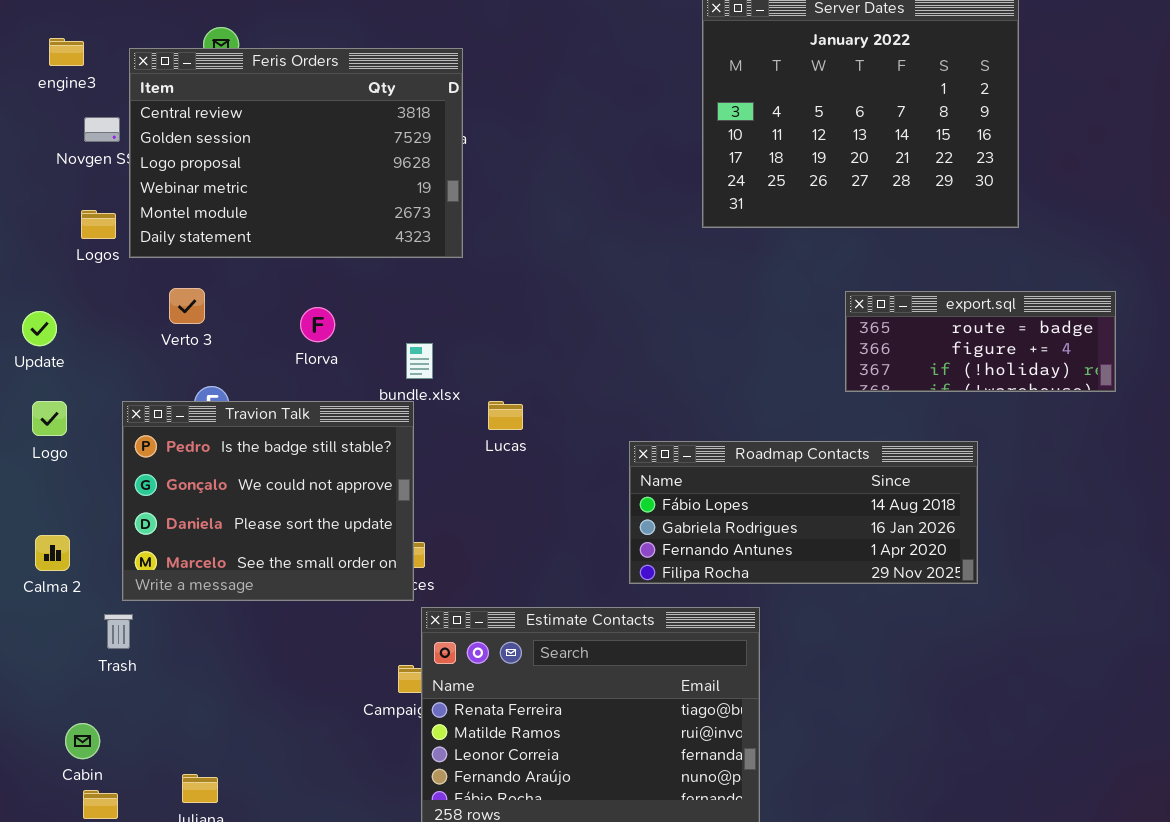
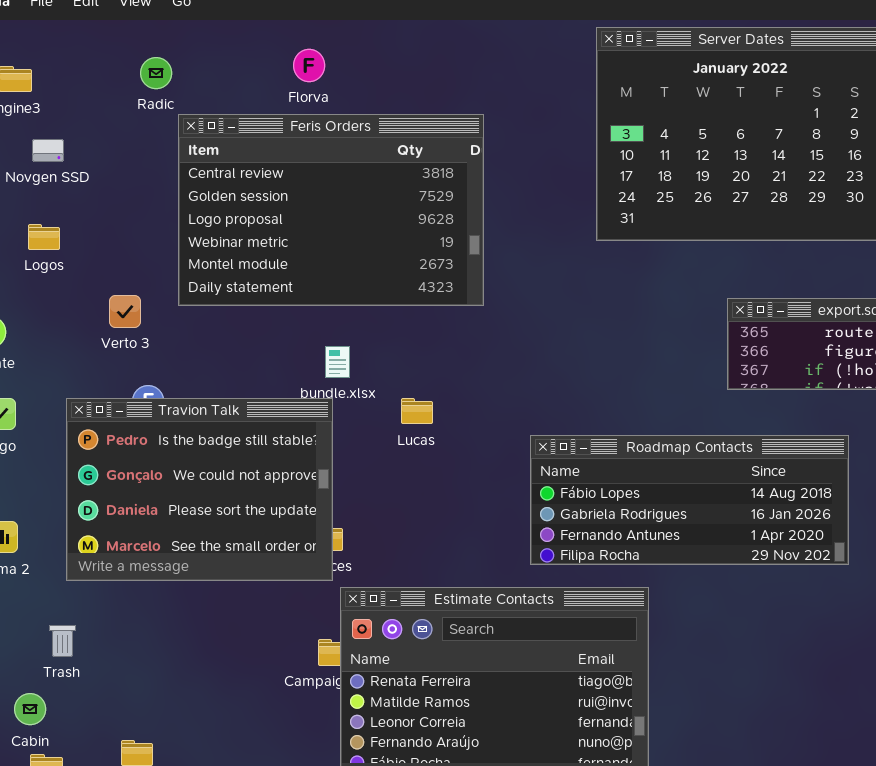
Feris Orders: [129,48,463,258] -> [178,114,484,306], moved
Florva: [300,307,335,342] -> [293,49,325,82], moved
Trash: [104,614,133,649] -> [49,625,76,657], moved

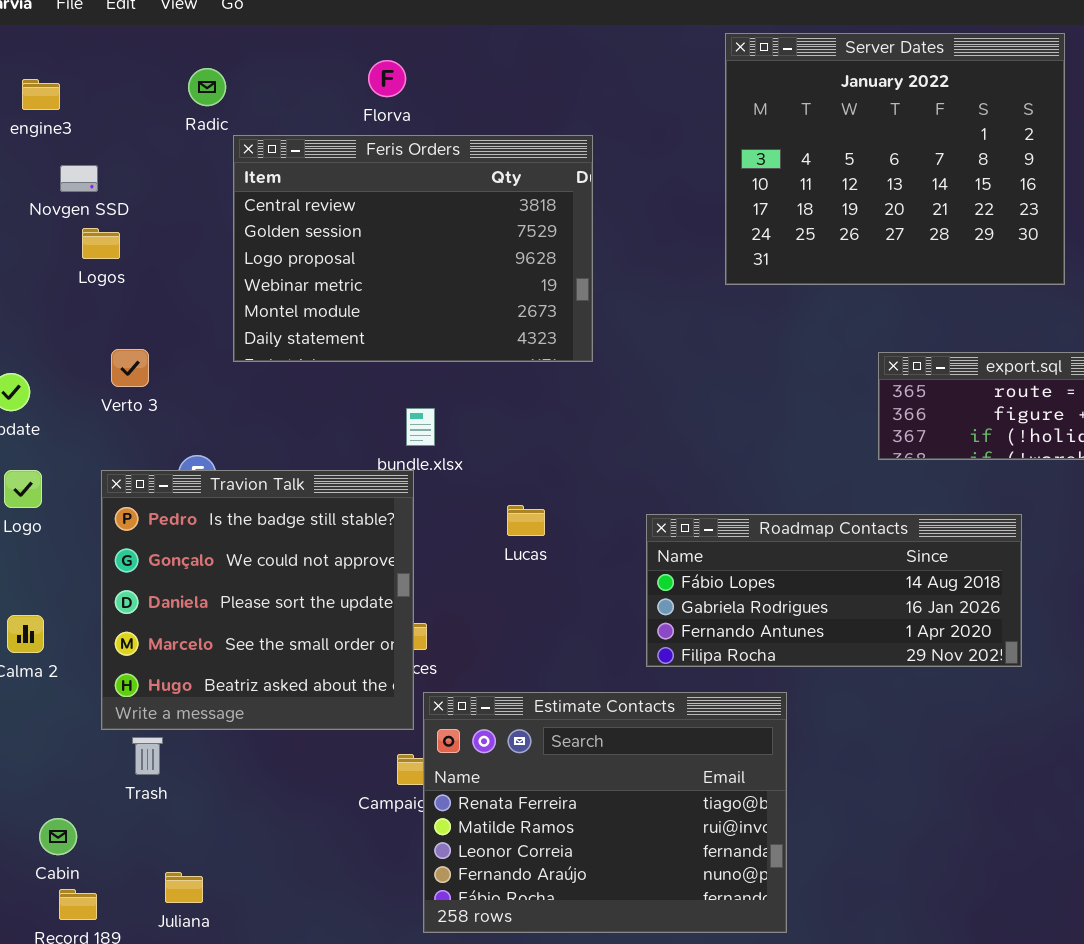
Logos: [28,224,60,250] -> [82,228,120,259], moved
Verto 3: [109,295,141,328] -> [111,349,149,387], moved
Travion Talk: [66,398,333,581] -> [101,470,414,730], resized
Lucas: [401,398,433,424] -> [507,505,545,536], moved
Trash: [49,625,76,657] -> [132,737,163,775], moved

